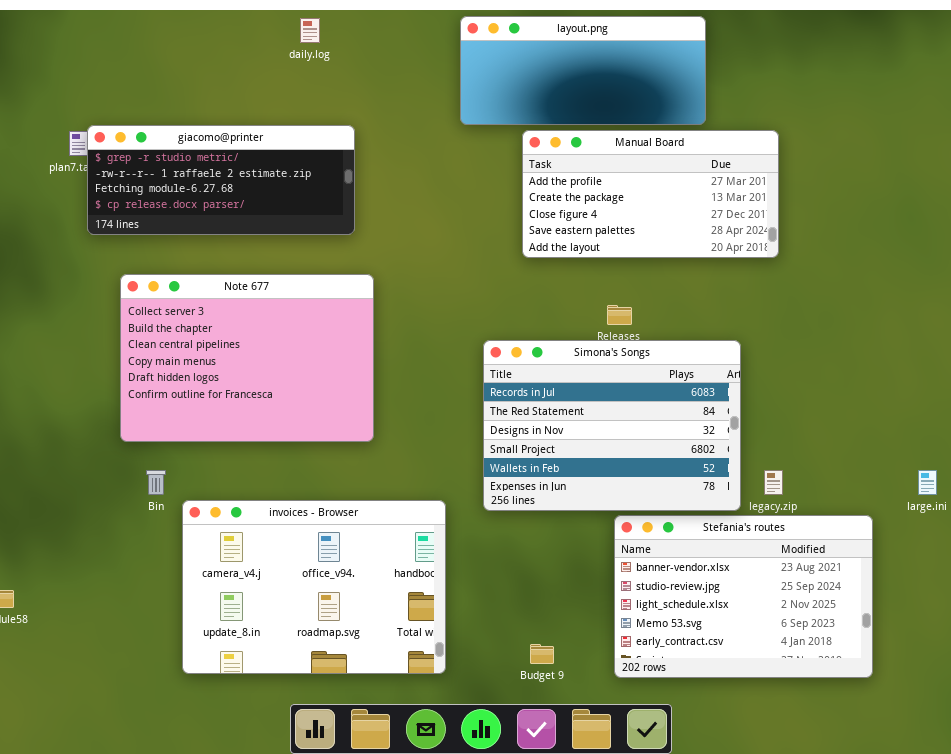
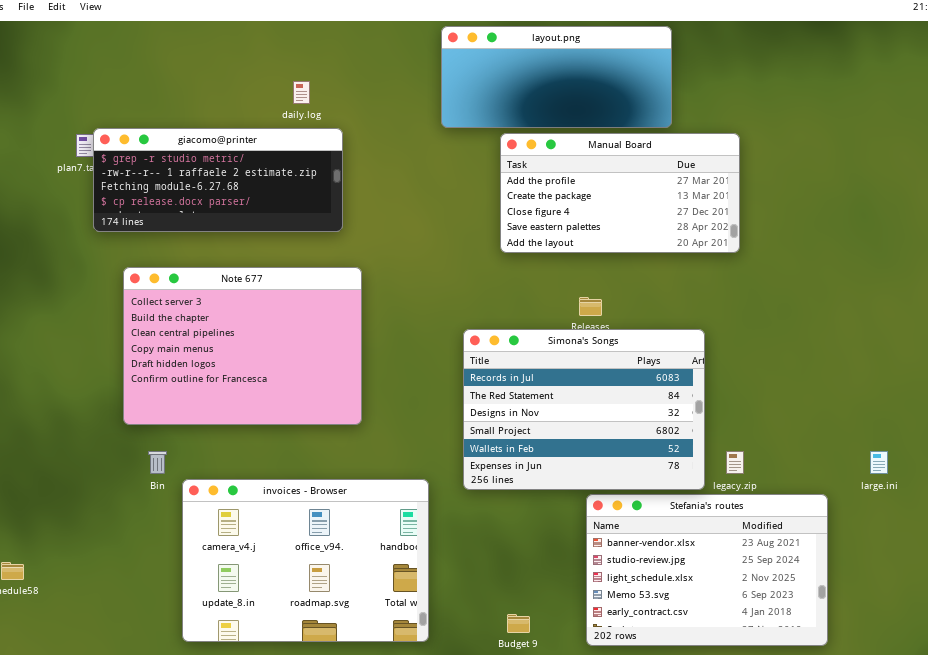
daily.log: [300,18,320,43] -> [293,81,310,104], moved

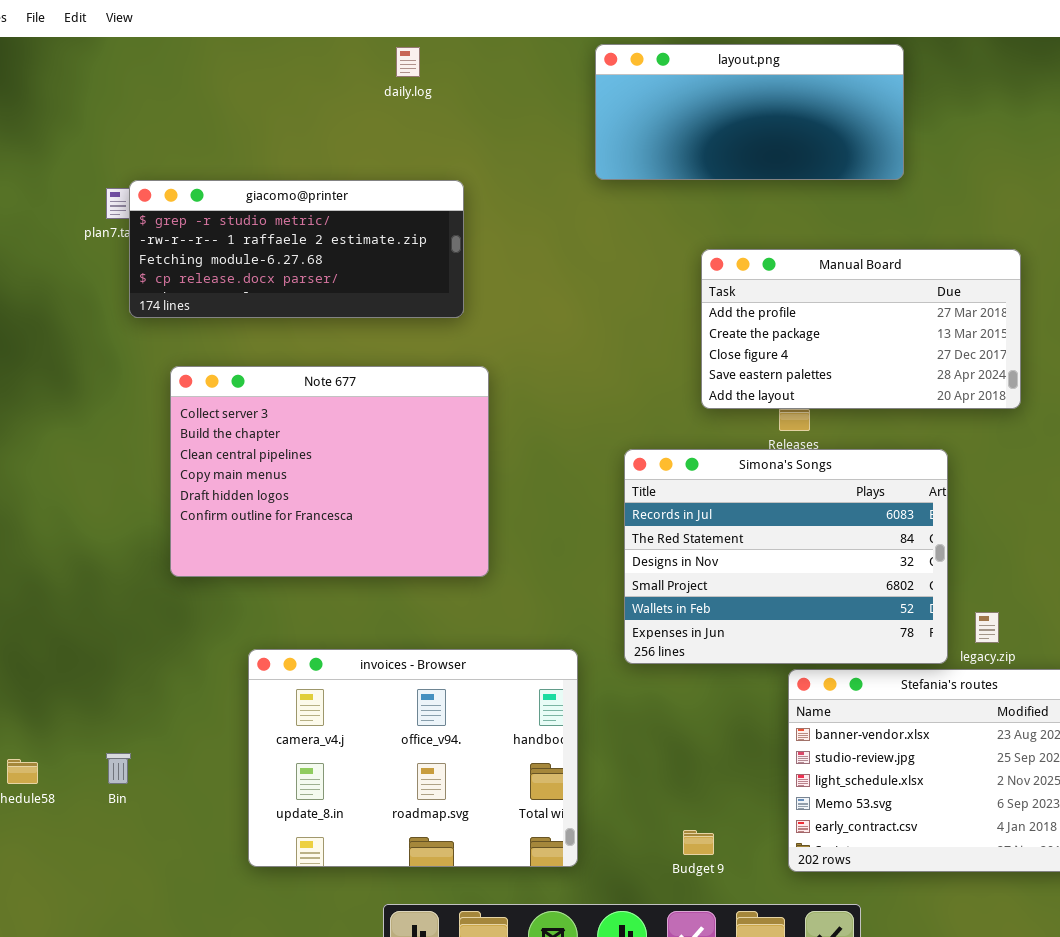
daily.log: [293,81,310,104] -> [396,47,420,77], moved
Manual Board: [500,133,740,253] -> [701,249,1021,409], moved
Bin: [148,451,167,474] -> [106,753,131,784], moved

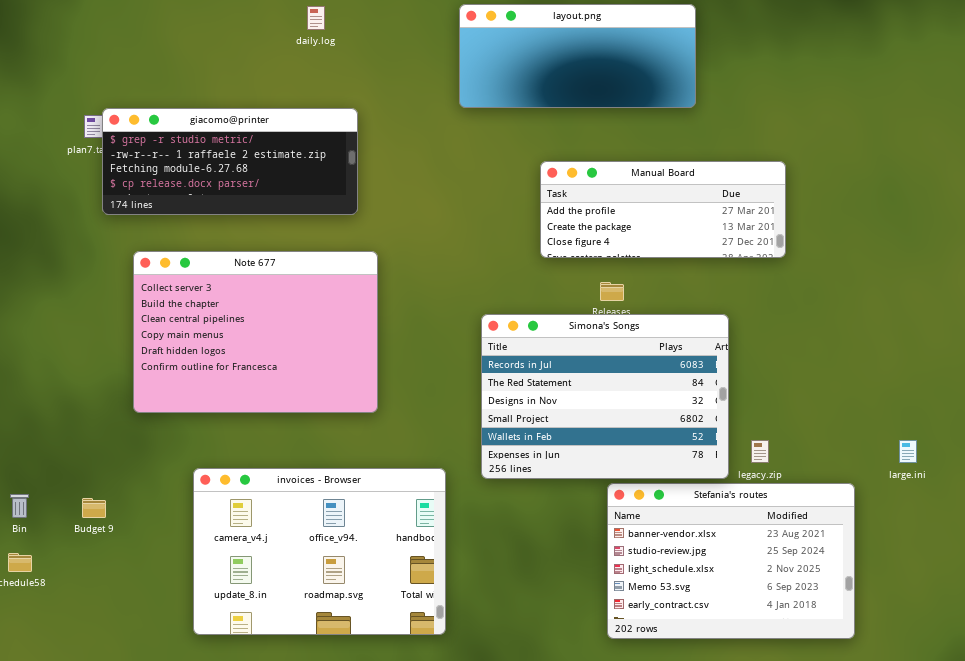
Manual Board: [701,249,1021,409] -> [540,161,786,258], resized
Bin: [106,753,131,784] -> [10,494,29,518], moved
Budget 9: [683,830,714,855] -> [82,498,106,518], moved

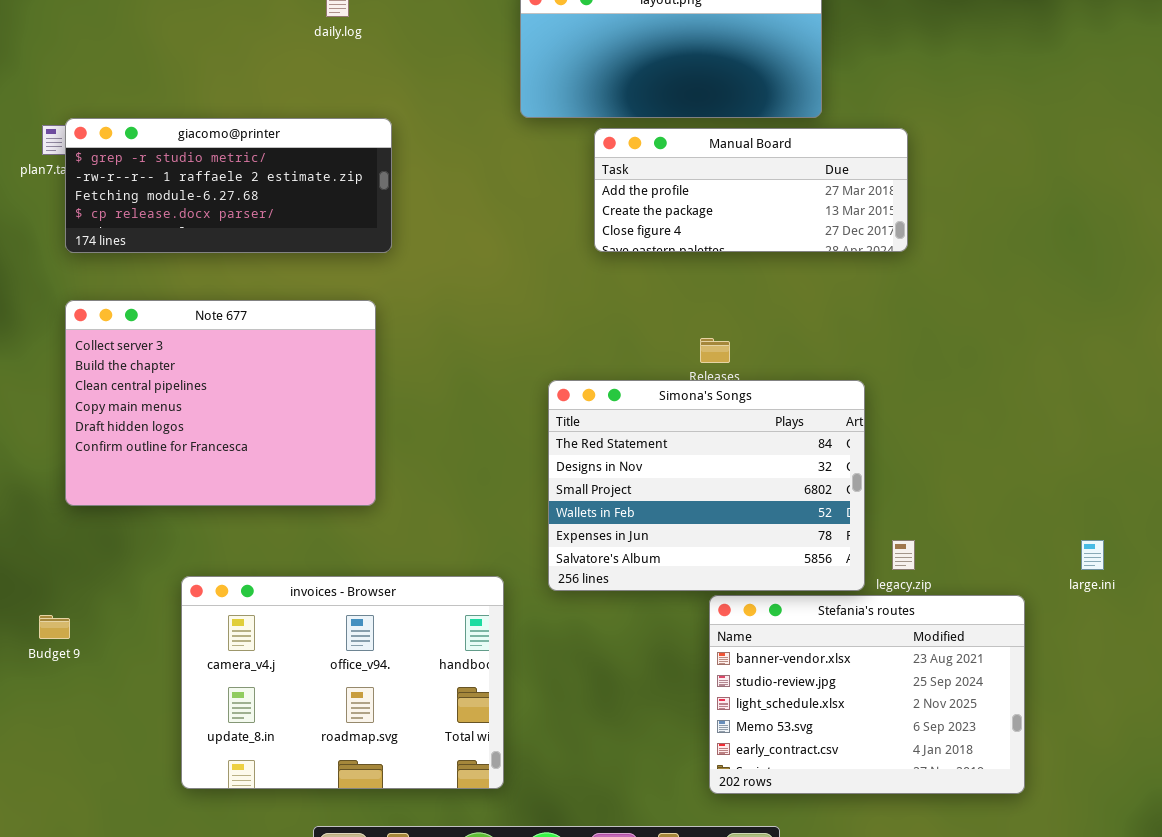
Manual Board: [540,161,786,258] -> [594,128,908,252], moved
Note 677: [133,251,378,413] -> [65,300,376,506], moved
Simona's Songs: [481,314,729,479] -> [548,380,865,591], scrolled down 1 row

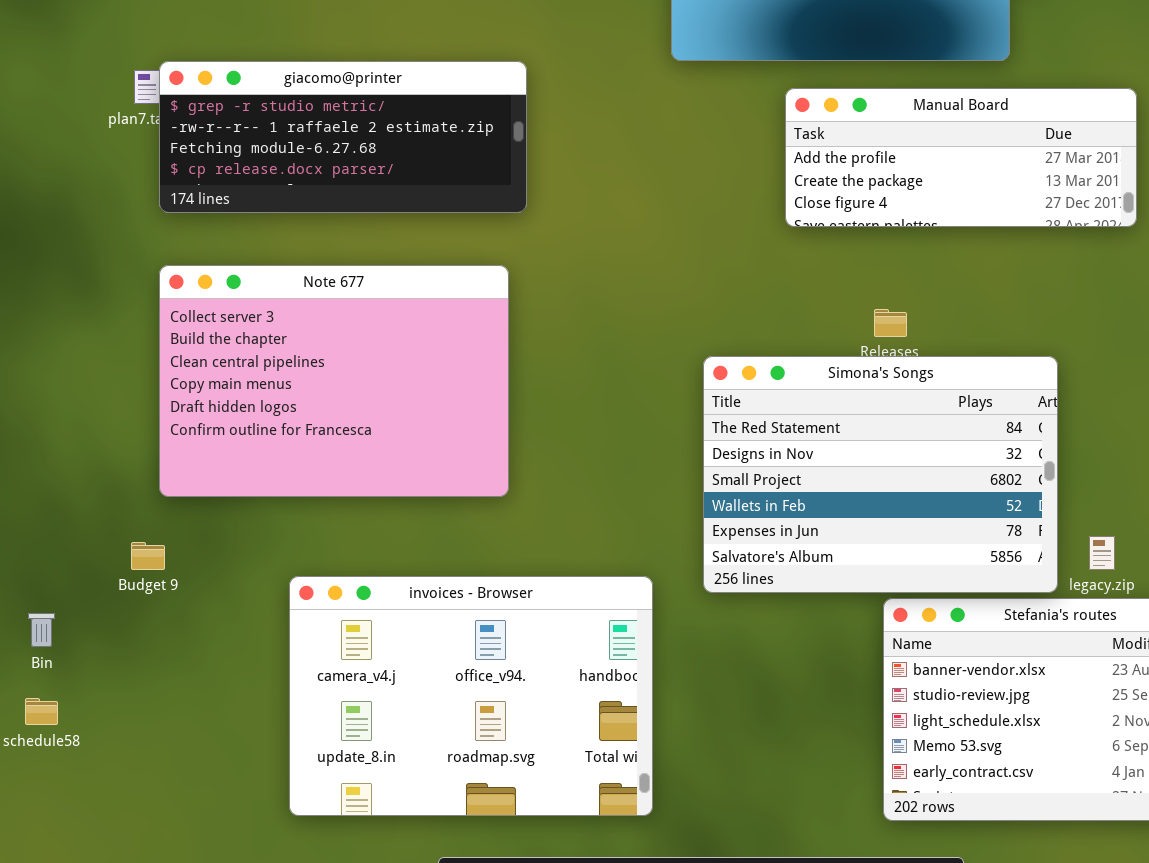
Manual Board: [594,128,908,252] -> [785,88,1137,227], moved
Budget 9: [39,615,70,639] -> [131,542,165,570], moved

